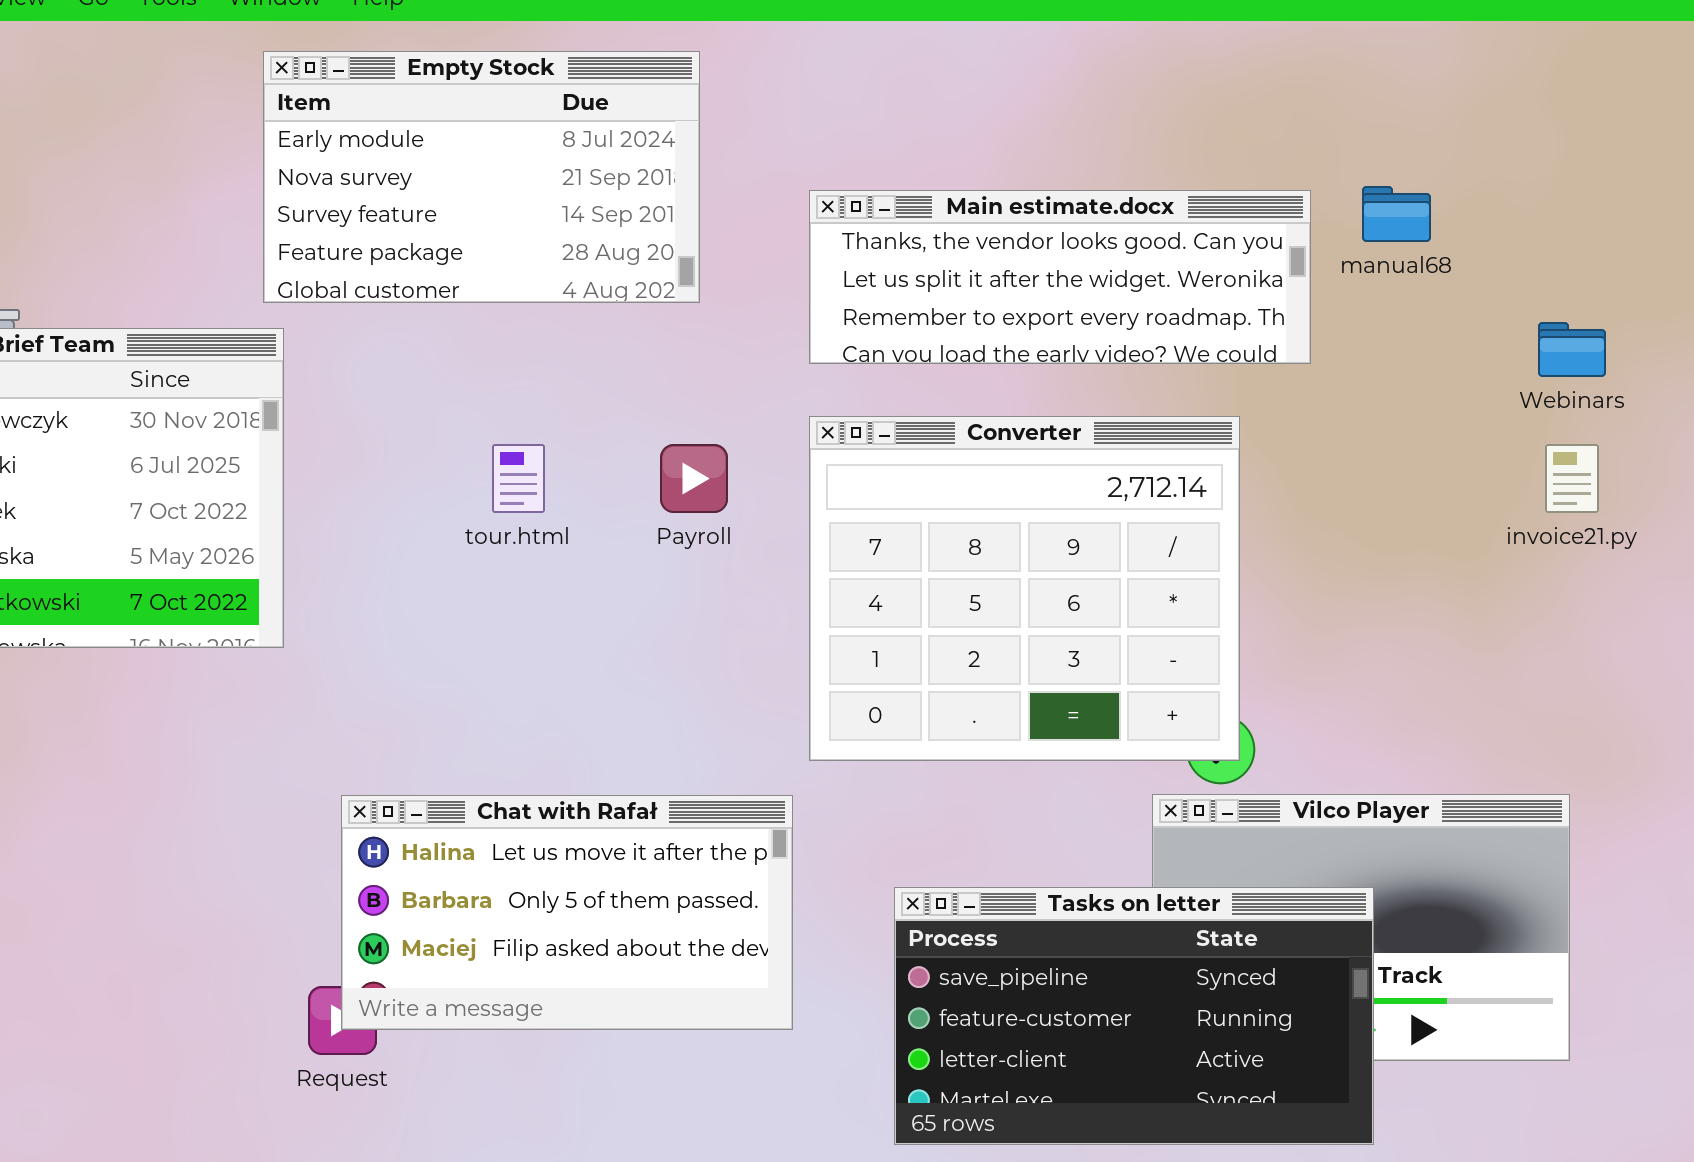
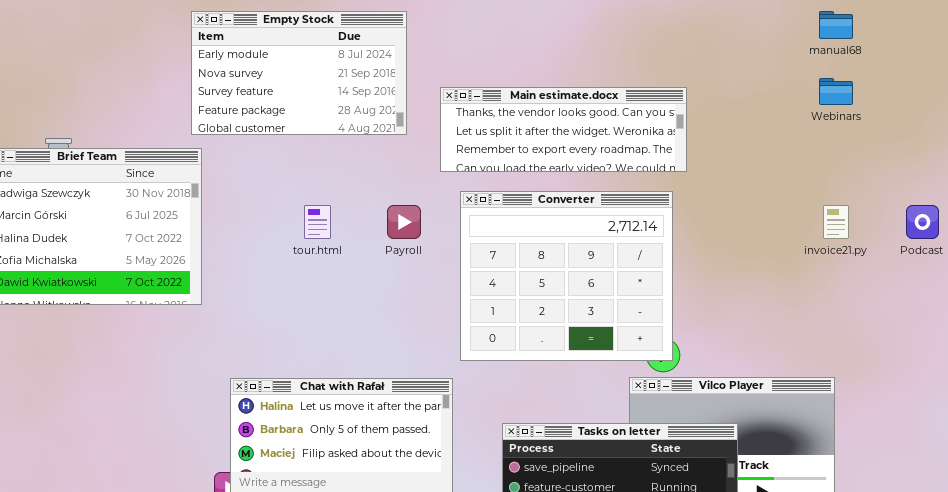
manual68: [1362,186,1431,242] -> [819,11,853,39], moved
Main estimate.docx: [809,190,1311,364] -> [440,87,687,172], moved
Webinars: [1538,322,1606,377] -> [819,78,853,105], moved

